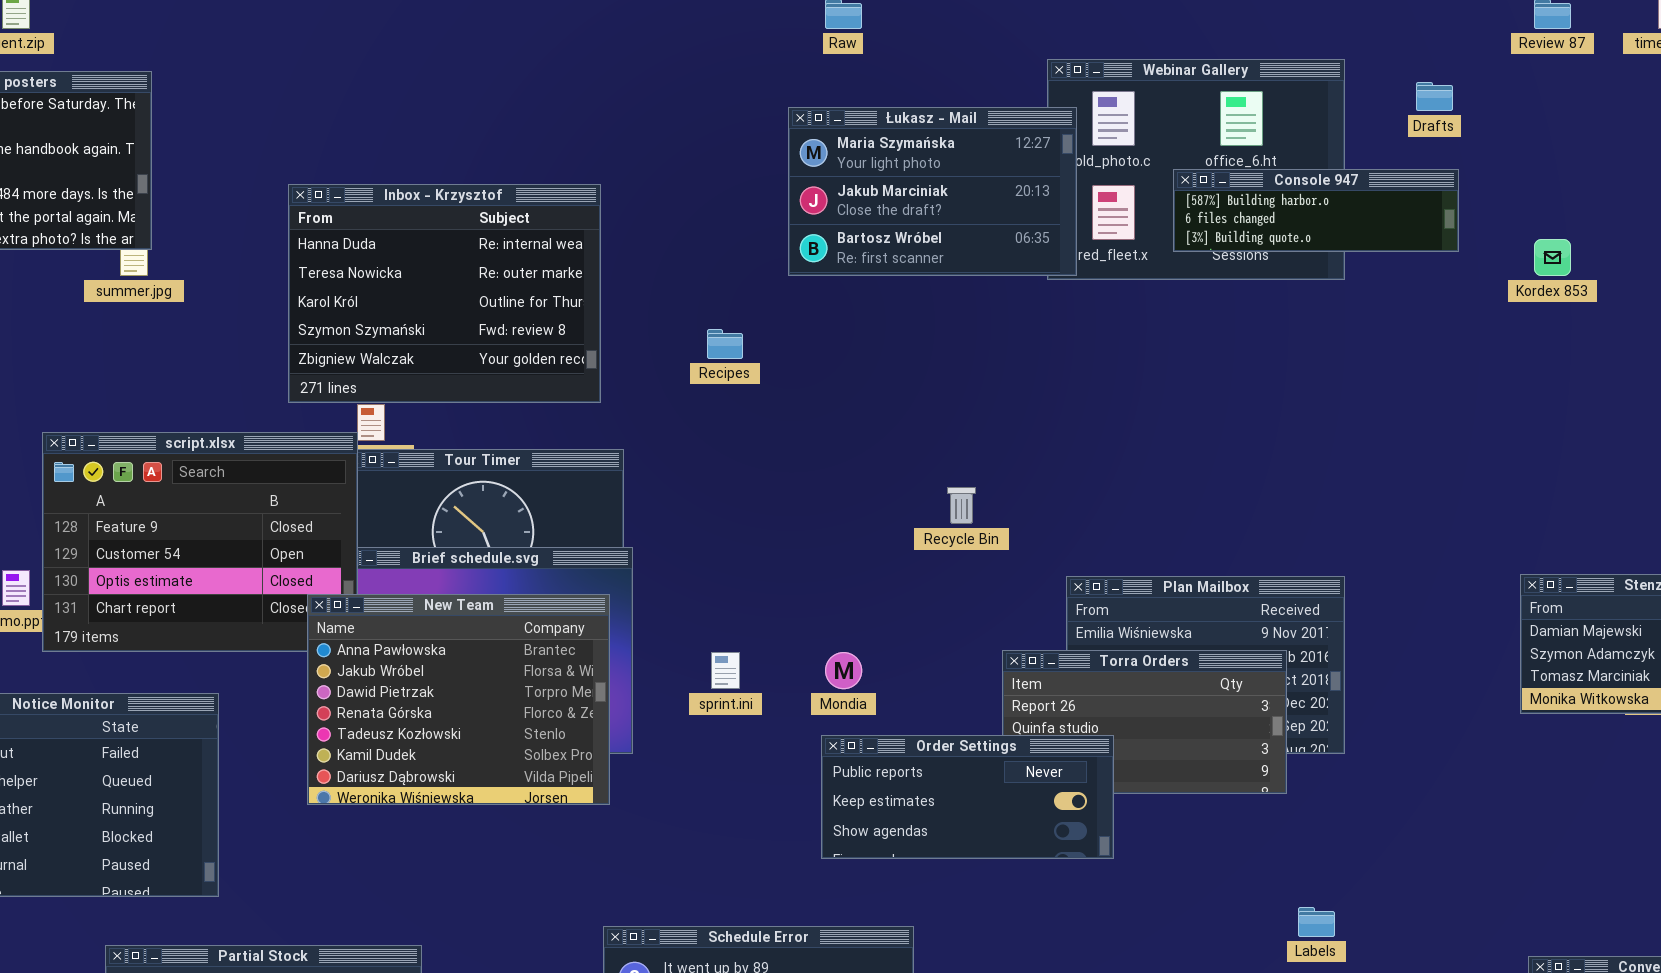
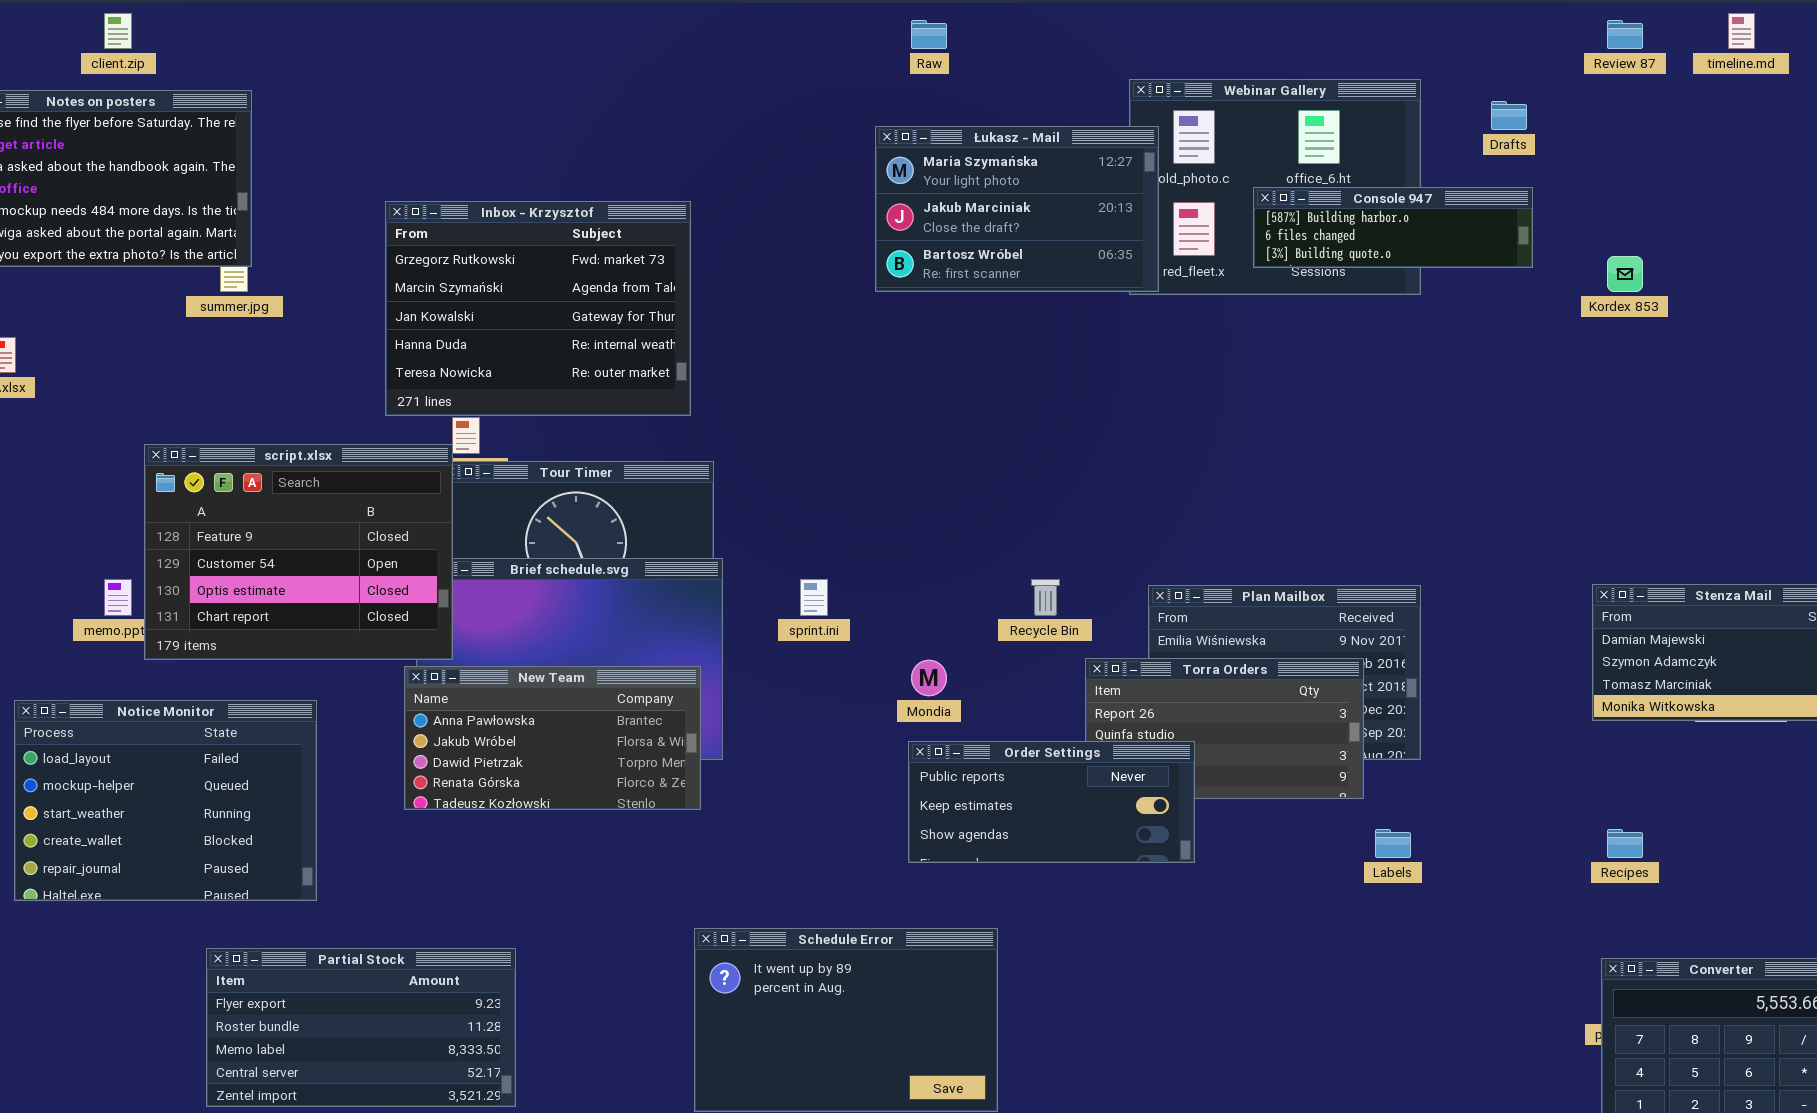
Inbox - Krzysztof: [288,184,601,403] -> [385,201,691,416], scrolled up 3 rows
Recipes: [707,329,743,359] -> [1607,829,1643,858], moved
Recycle Bin: [947,487,976,524] -> [1031,579,1060,616], moved
New Team: [307,594,610,805] -> [404,666,701,810], resized
sprint.ini: [711,652,740,689] -> [800,579,828,616], moved
Labels: [1298,907,1335,937] -> [1375,829,1411,858], moved

